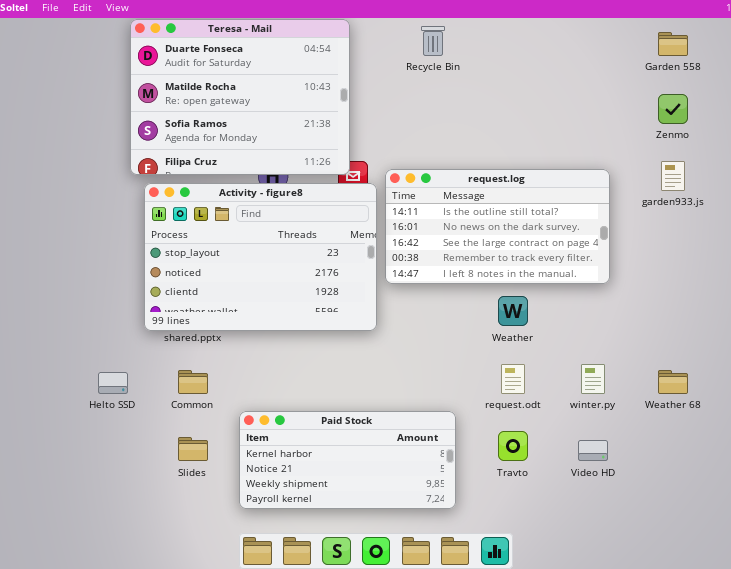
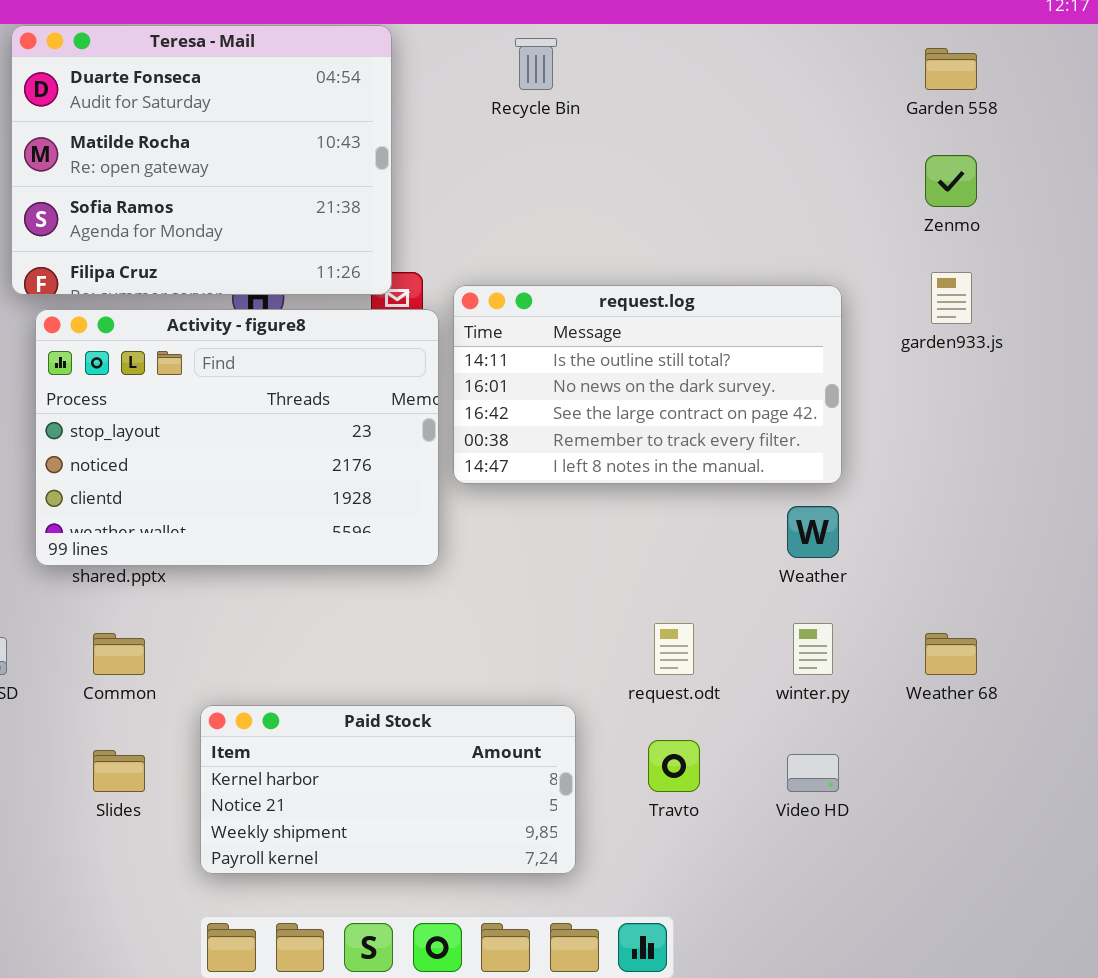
Weather: [498,296,528,326] -> [787,506,839,558], moved

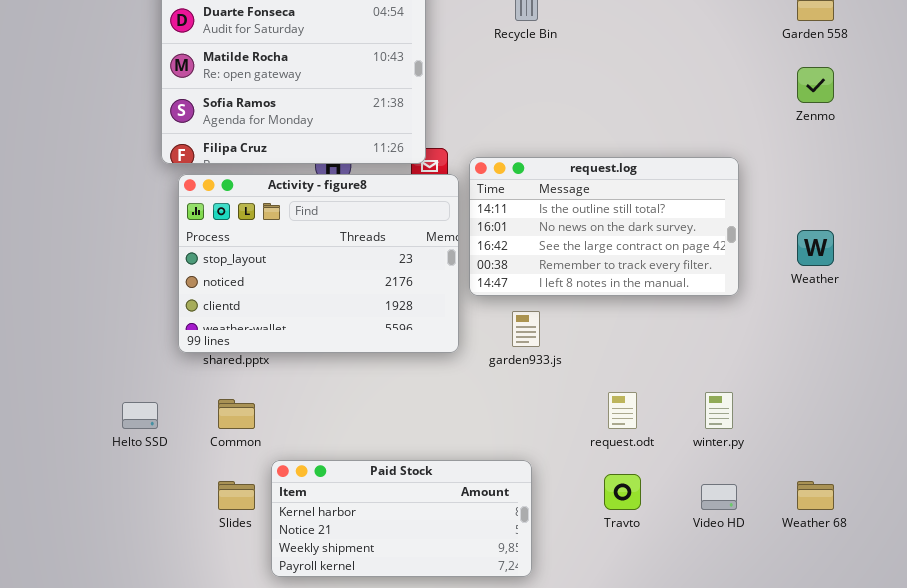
garden933.js: [931,272,972,324] -> [512,311,540,347], moved
Weather: [787,506,839,558] -> [797,230,834,266], moved
Weather 68: [925,633,977,675] -> [797,481,834,510], moved
Paid Stock: [200,705,576,874] -> [271,460,532,577], moved

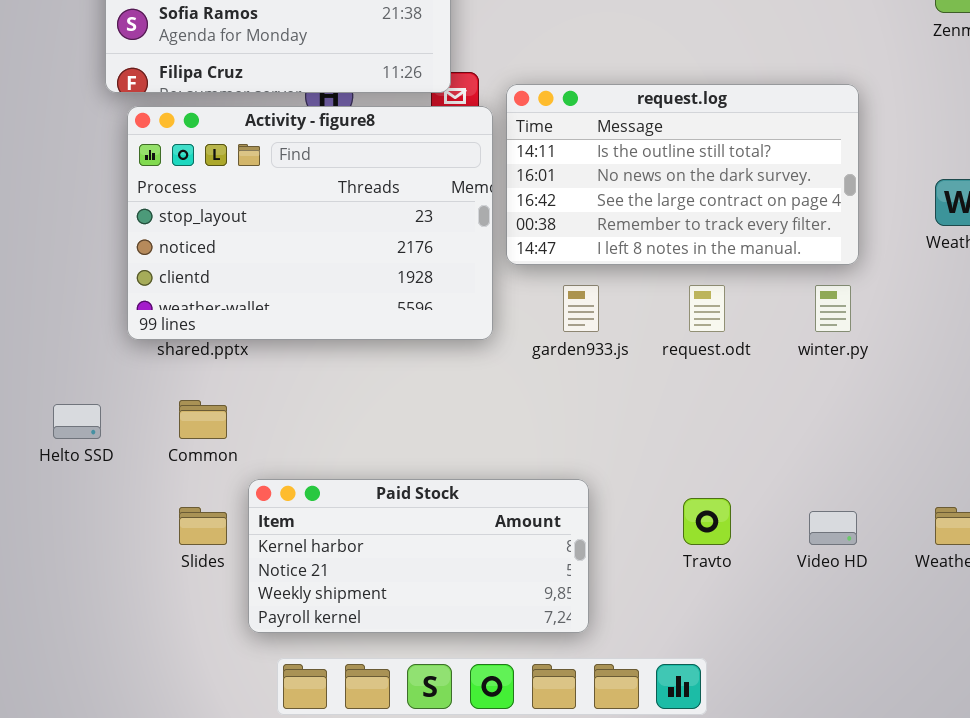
request.odt: [608,392,637,429] -> [689,285,725,332], moved
winter.py: [705,392,733,429] -> [815,285,851,332], moved

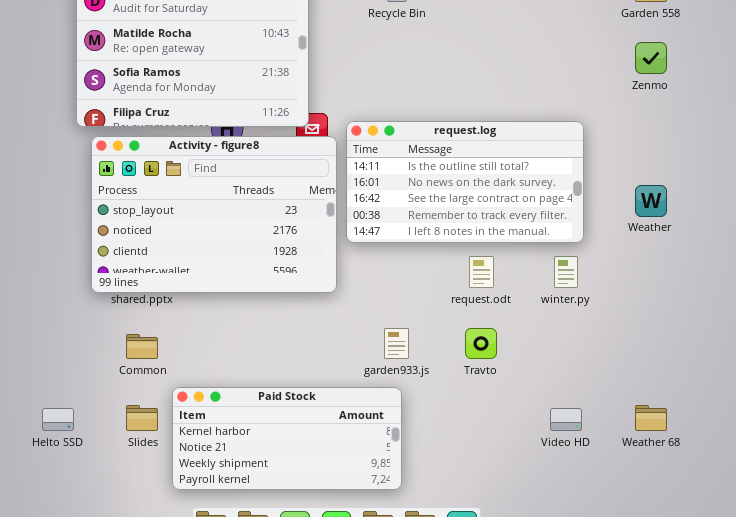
garden933.js: [563,285,599,332] -> [384,328,409,359], moved
Helto SSD: [53,404,101,439] -> [42,408,74,431], moved
Travto: [683,498,731,545] -> [465,328,497,359], moved

